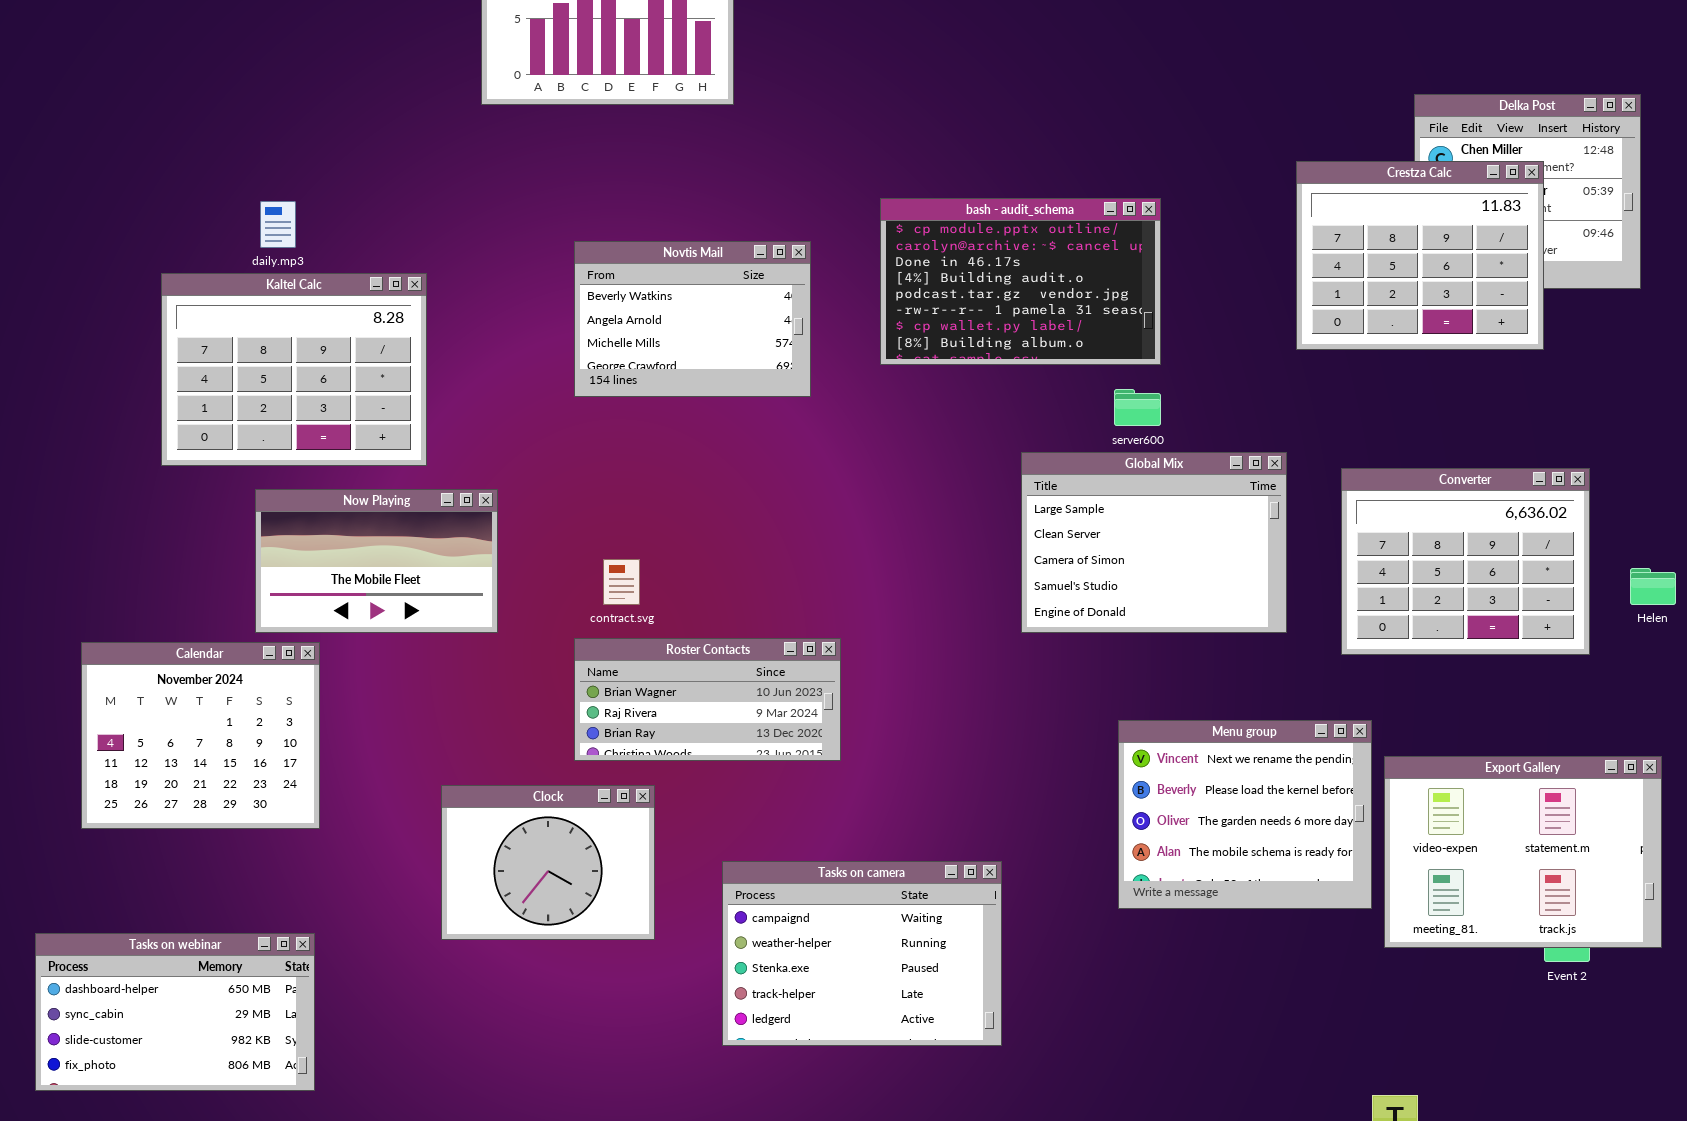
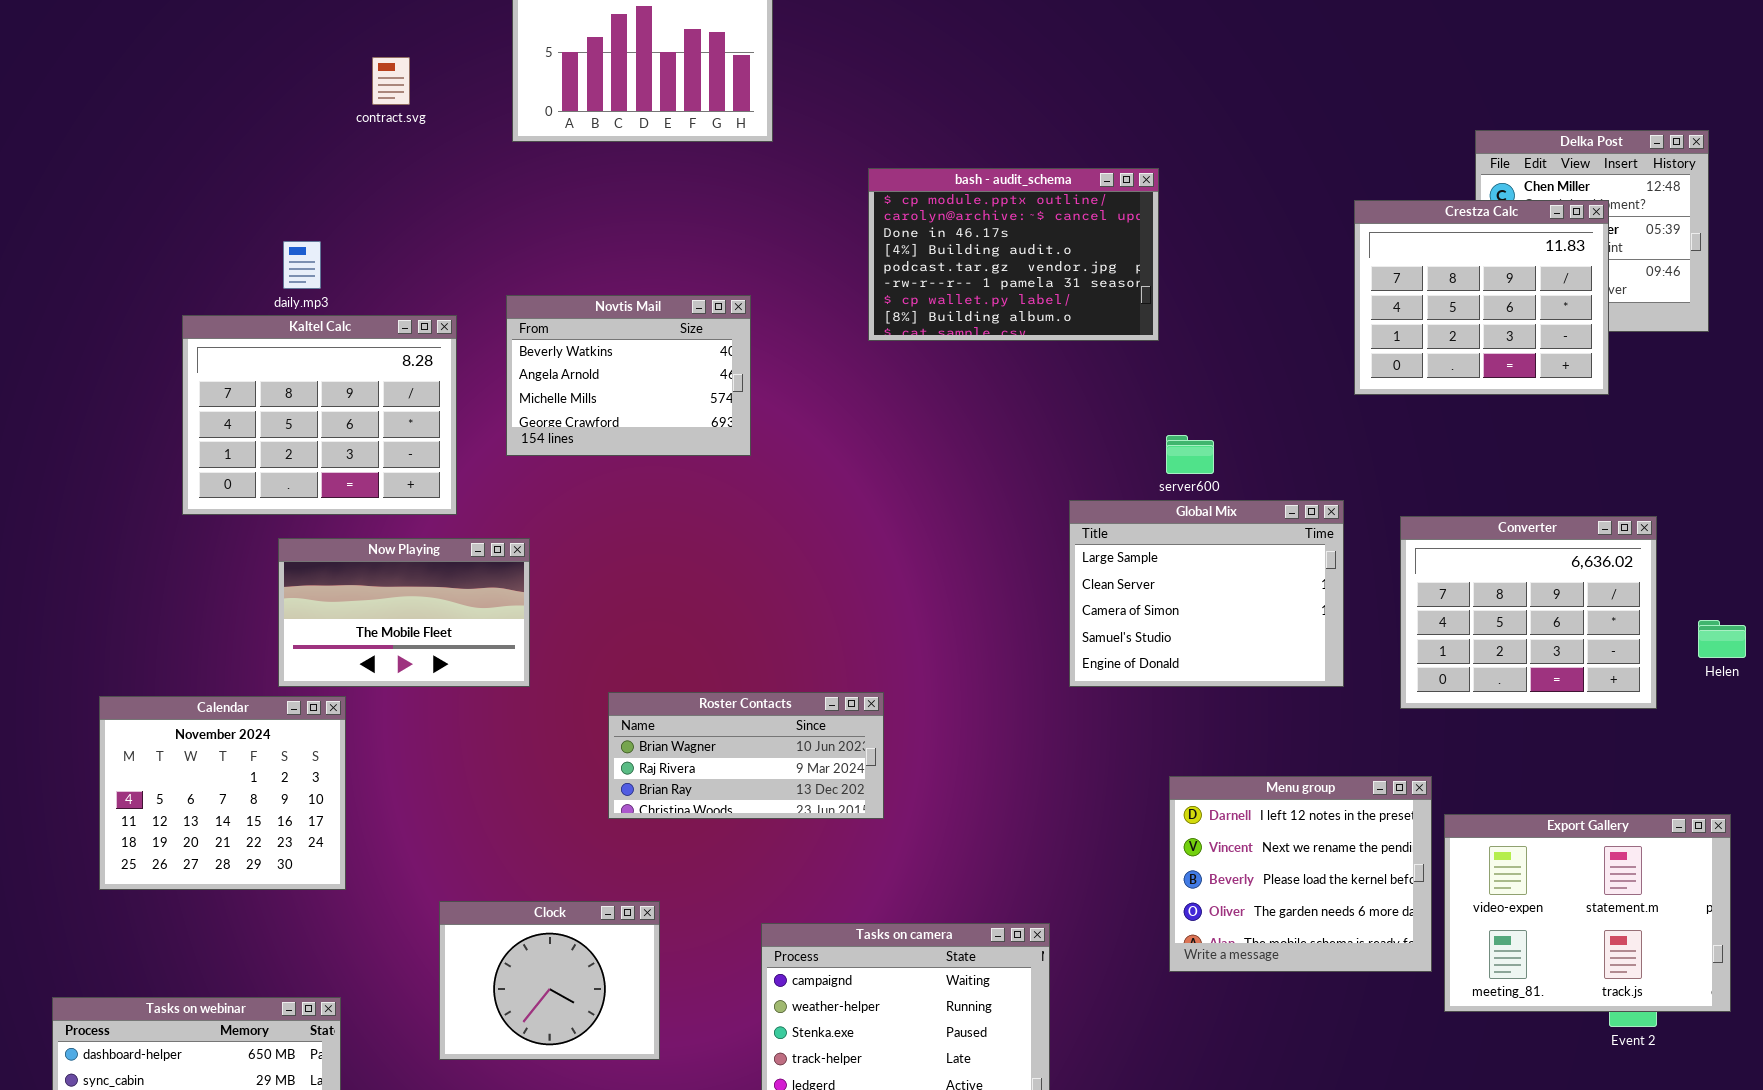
bash - audit_schema: [880,198,1161,365] -> [868,168,1159,341], moved
Novtis Mail: [574,241,811,397] -> [506,295,751,456], moved
contract.svg: [603,559,640,605] -> [372,57,410,105], moved
Menu group: [1118,720,1372,909] -> [1169,776,1432,972], scrolled up 1 row
Clock: [441,785,655,940] -> [439,901,660,1060], moved

